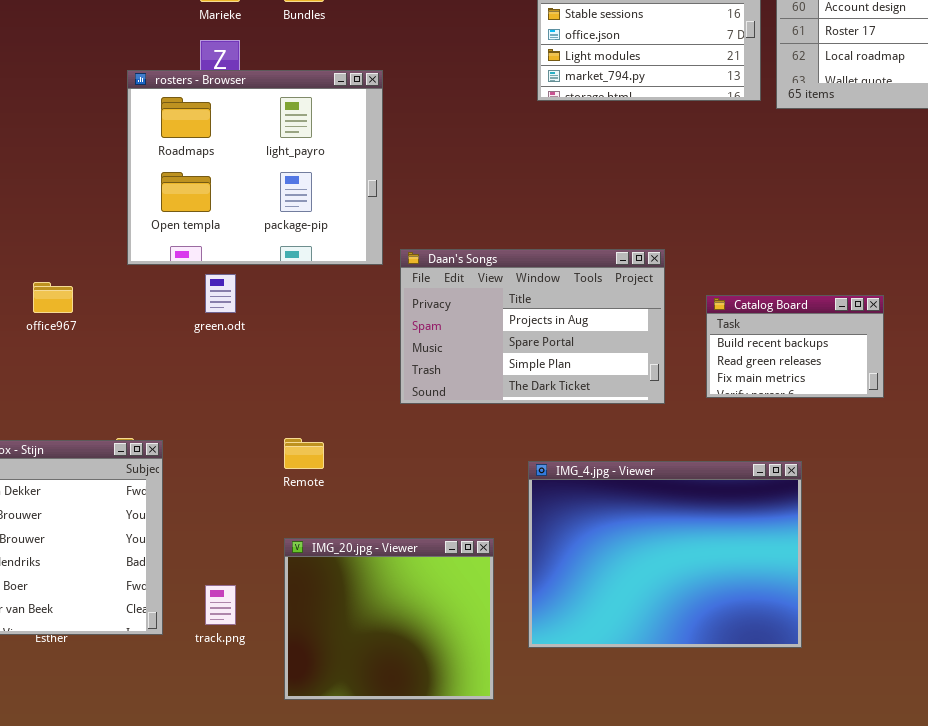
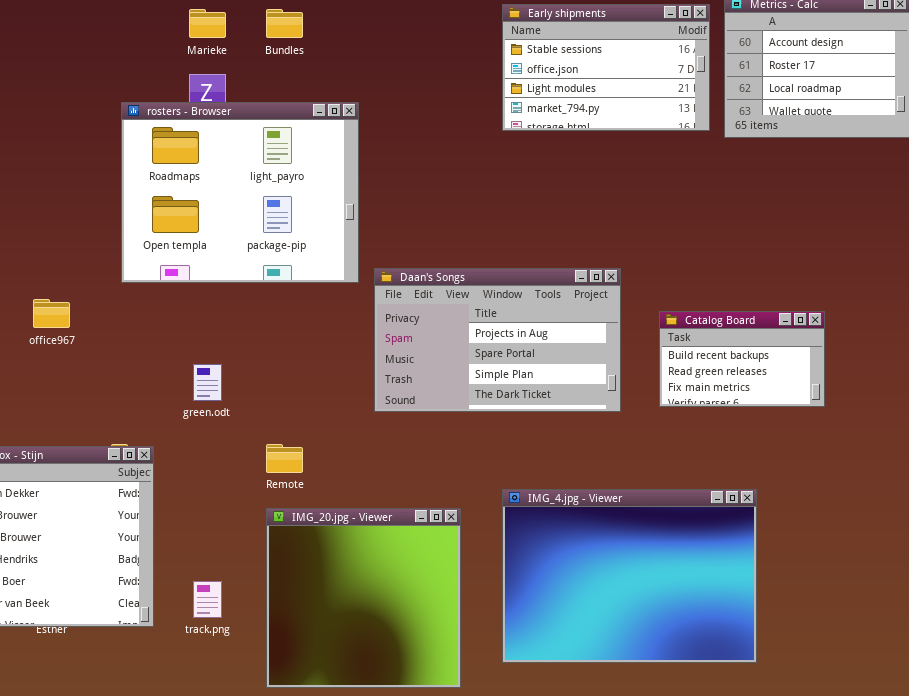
green.odt: [205,274,236,313] -> [193,364,222,401], moved
IMG_4.jpg - Viewer: [528,461,802,648] -> [502,489,757,663], moved
IMG_20.jpg - Viewer: [284,538,494,700] -> [266,508,461,688], resized

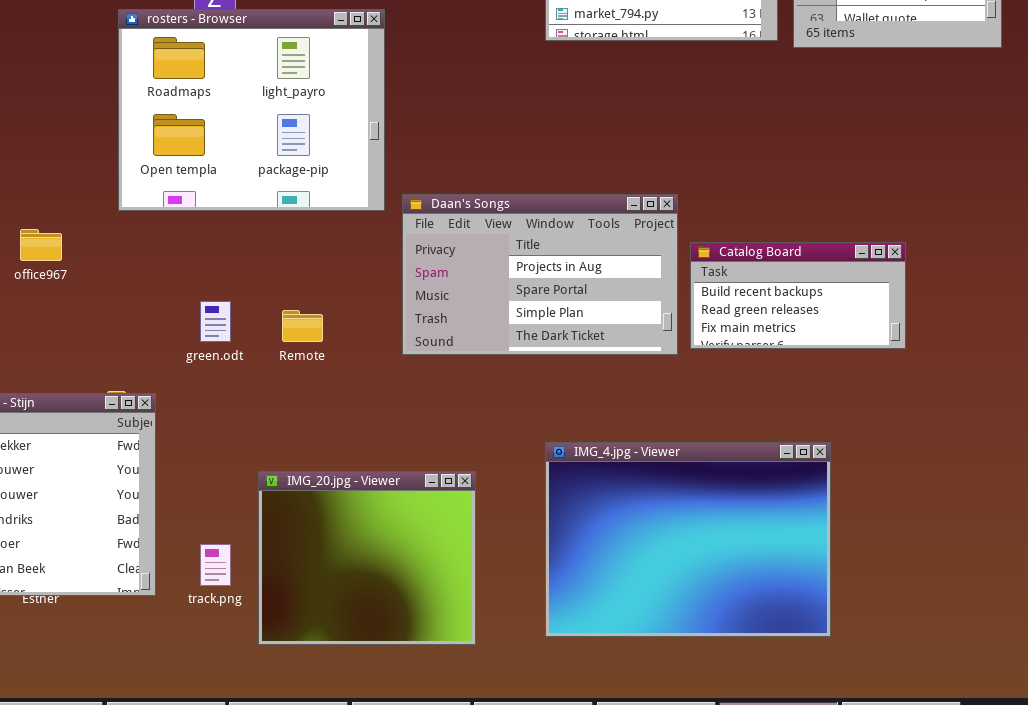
Catalog Board: [659,311,825,407] -> [690,242,906,349], resized
Remote: [266,444,303,473] -> [282,310,323,342], moved
IMG_20.jpg - Viewer: [266,508,461,688] -> [258,471,476,645], moved, resized

